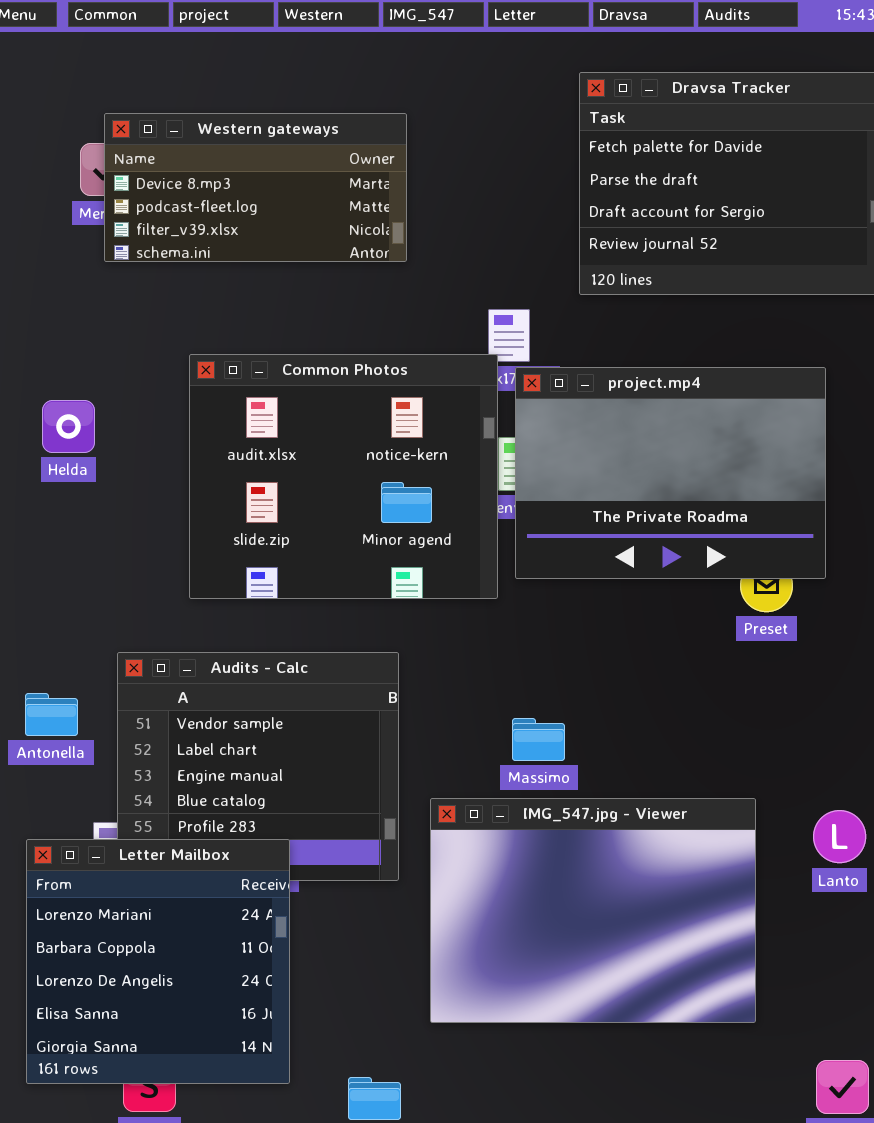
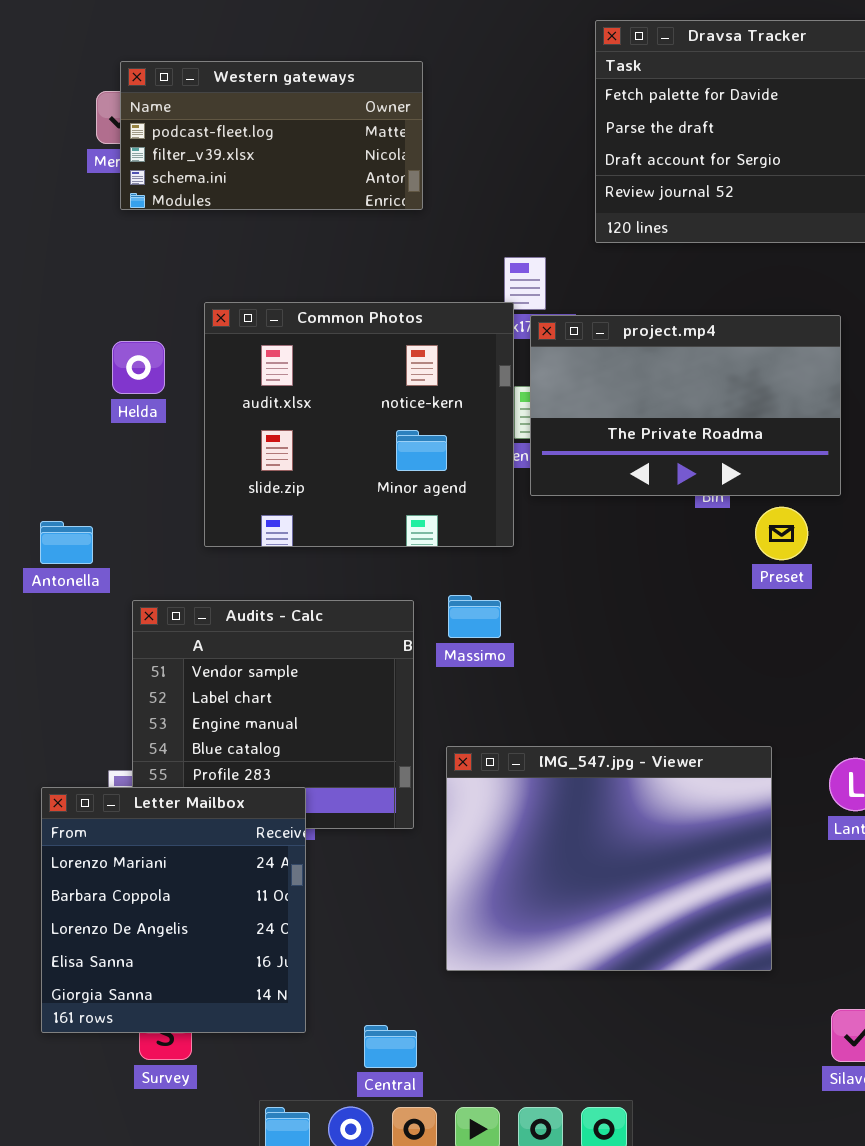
Western gateways: [104,113,407,262] -> [120,61,423,210], scrolled down 1 row
project.mp4: [515,367,826,579] -> [530,315,841,496], resized
Helda: [42,400,95,453] -> [112,341,165,394], moved
Antonella: [25,693,78,736] -> [40,521,93,564], moved
Massimo: [512,718,565,761] -> [448,595,501,638], moved

